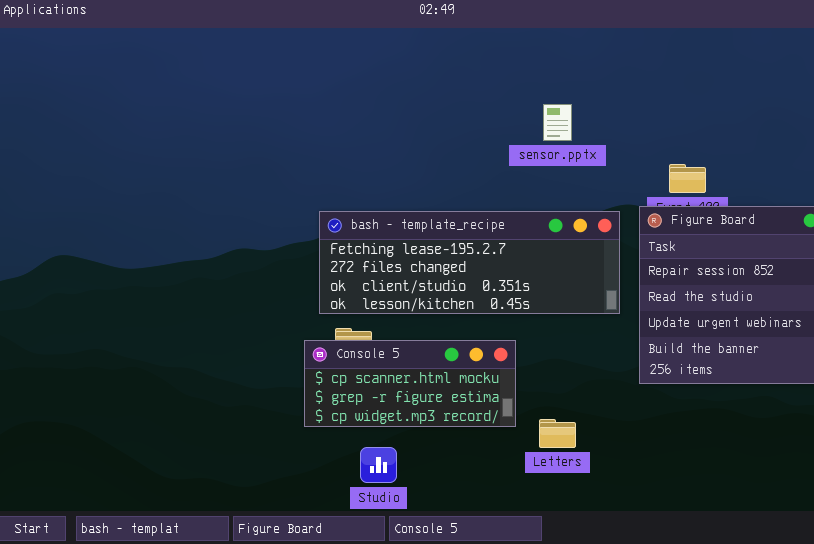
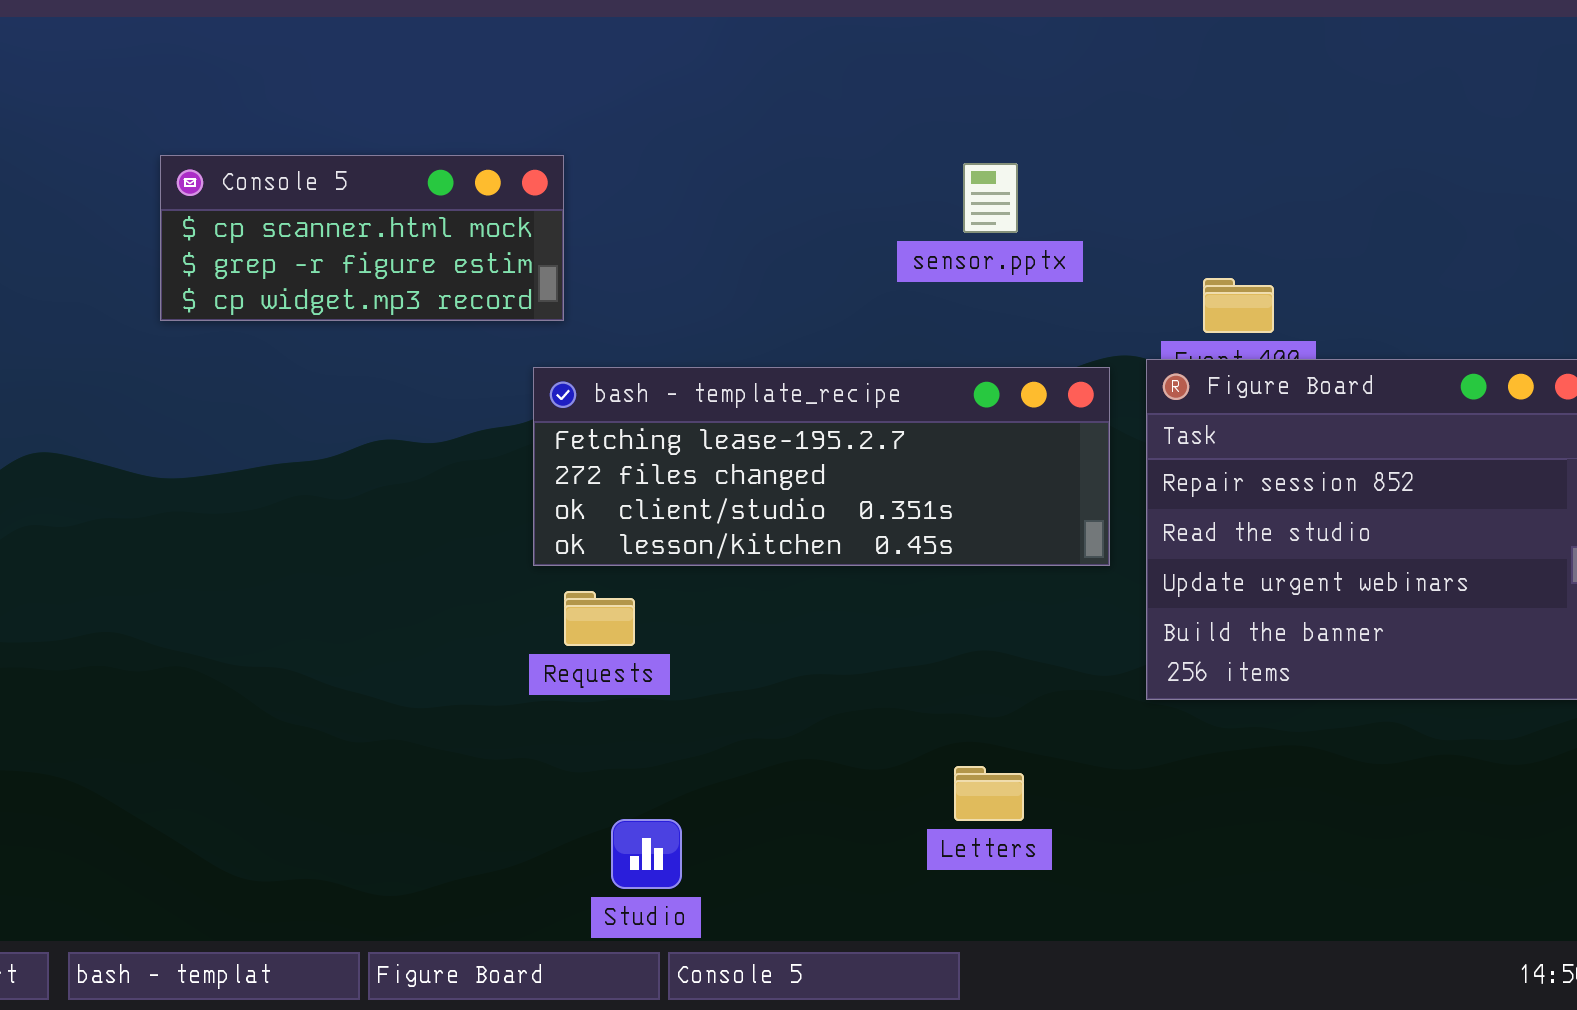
Console 5: [304,340,516,427] -> [160,155,564,321], moved

